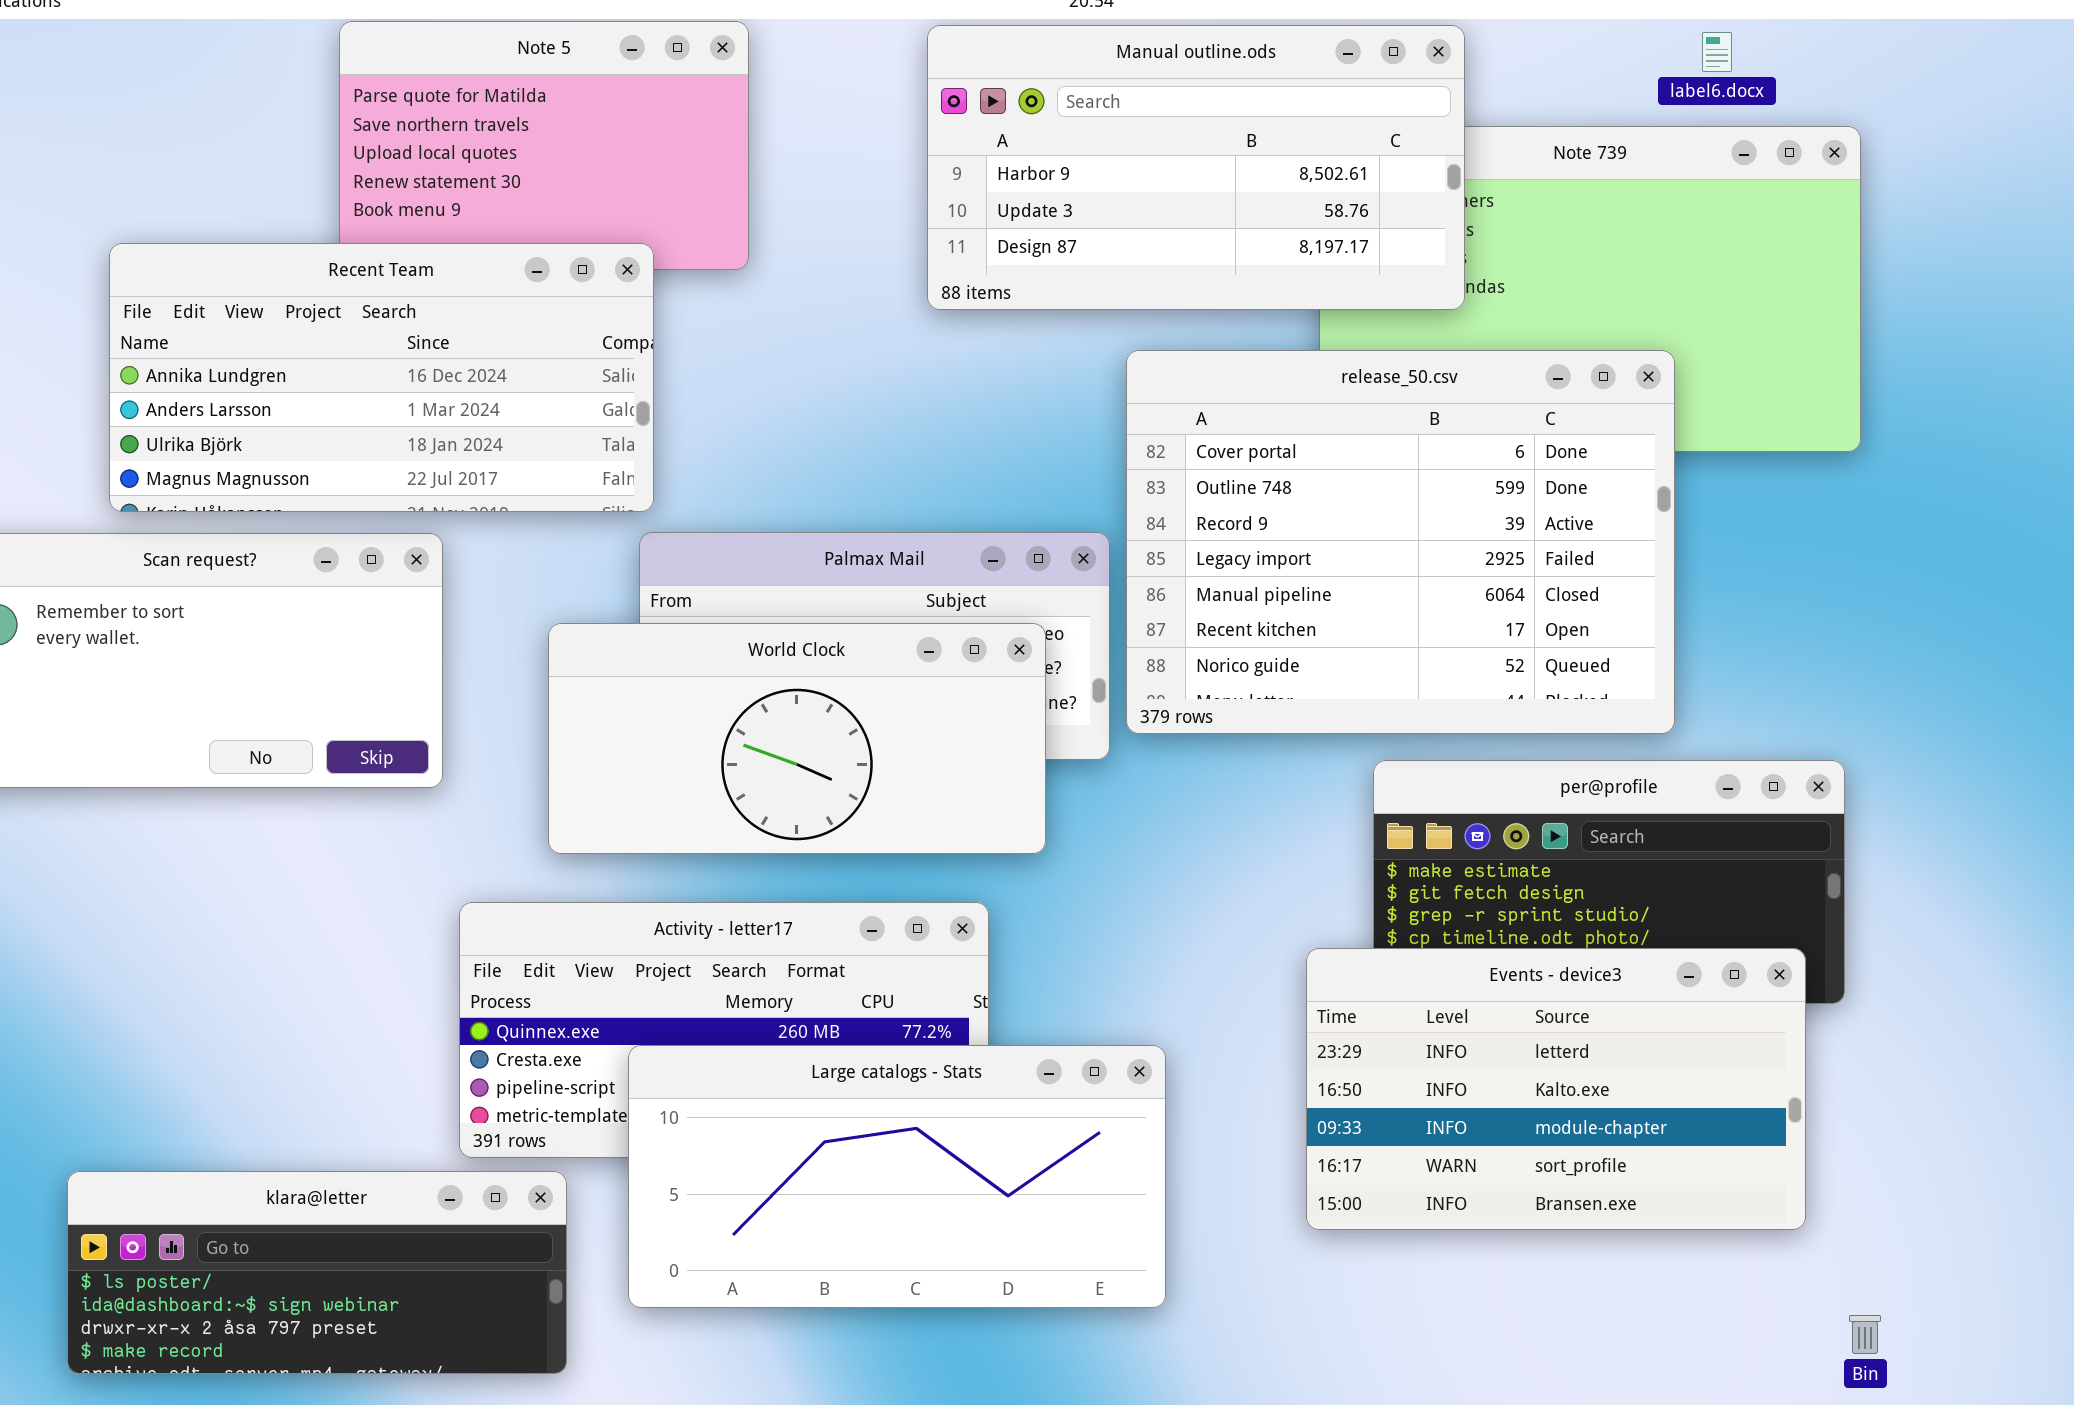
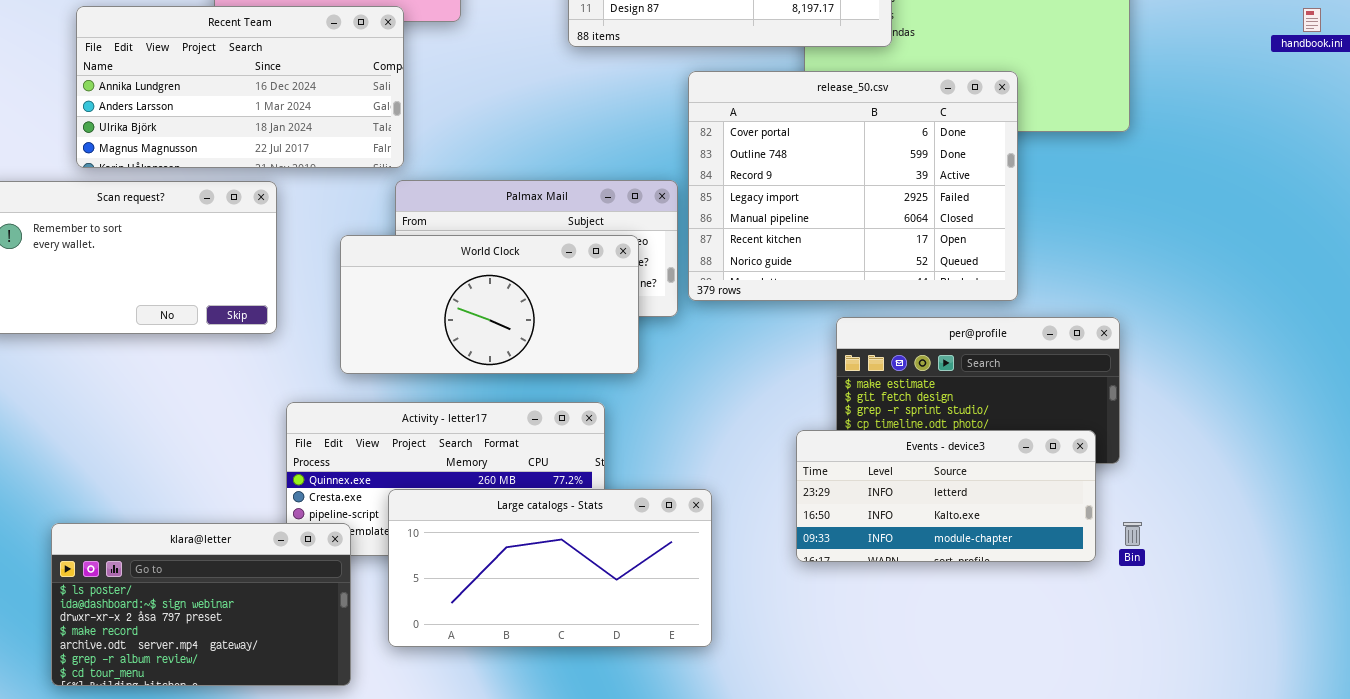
Events - device3: [1306,948,1806,1230] -> [796,430,1096,562], resized
klara@letter: [67,1171,567,1374] -> [51,523,351,686], resized
Bin: [1849,1315,1881,1354] -> [1123,522,1142,546], moved

